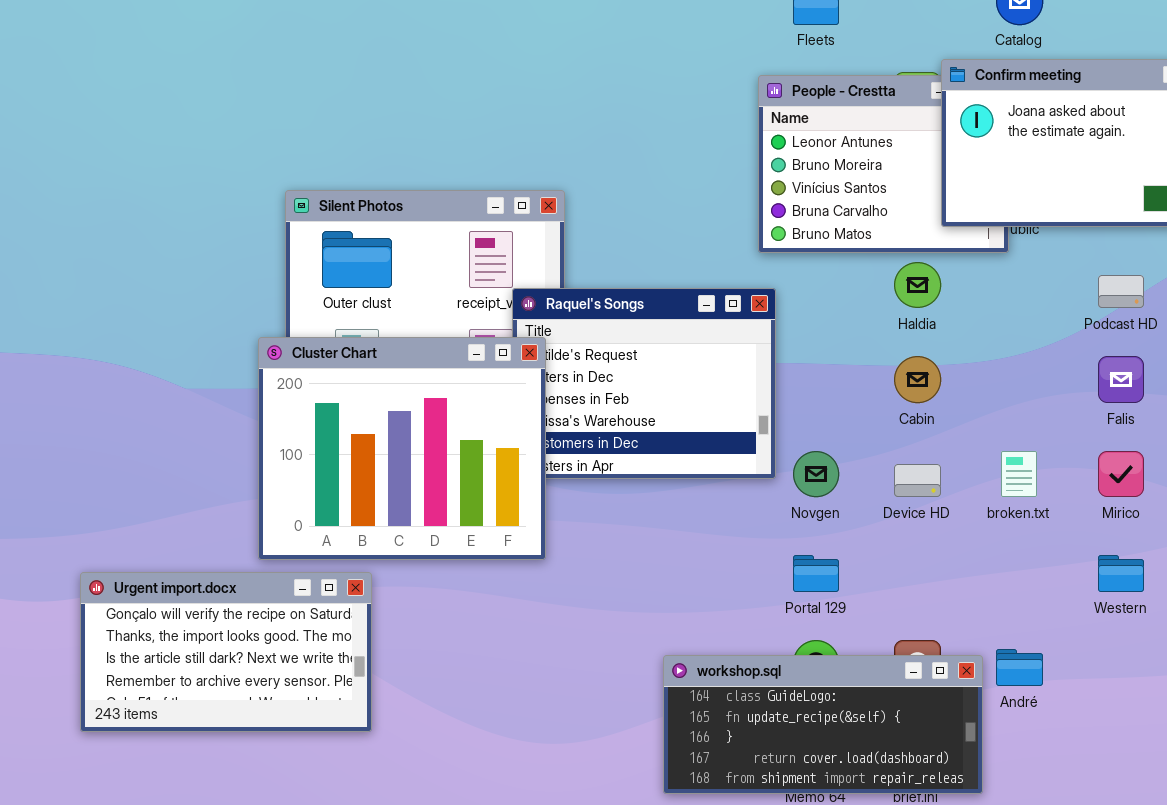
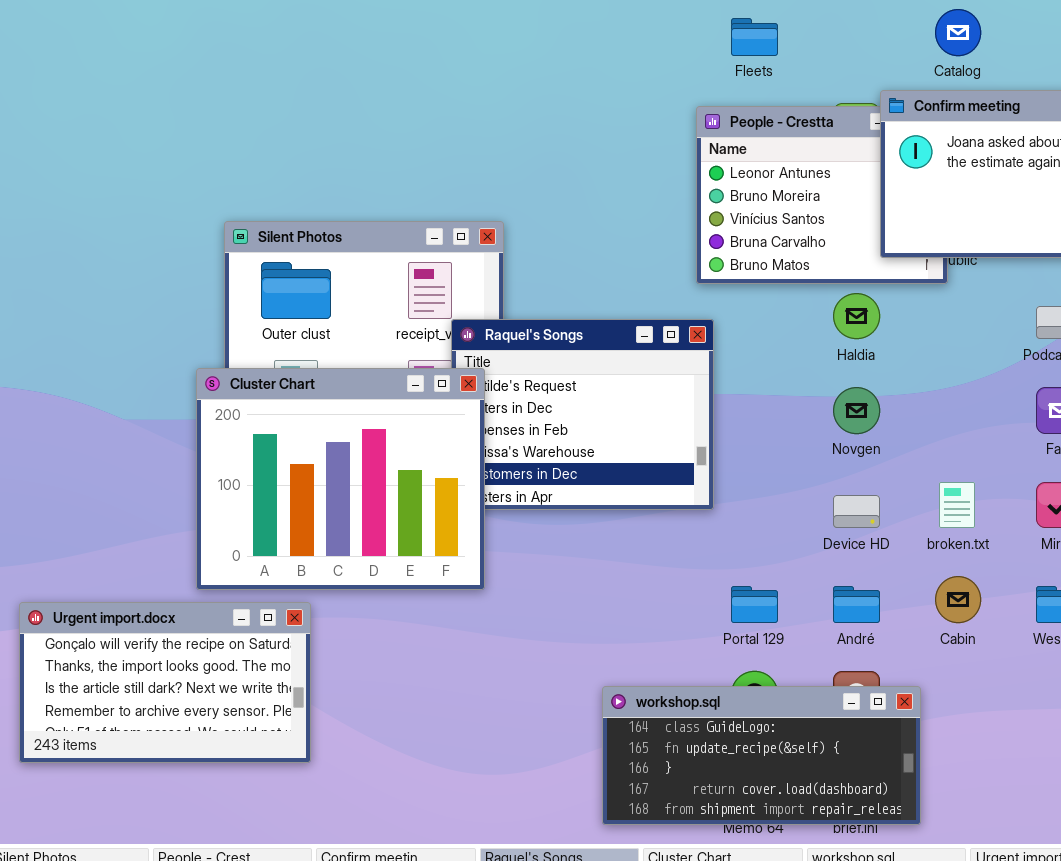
Cabin: [894,356,941,403] -> [935,576,981,623], moved
Novgen: [793,451,839,497] -> [833,387,880,434], moved
André: [996,649,1043,686] -> [833,586,880,623], moved

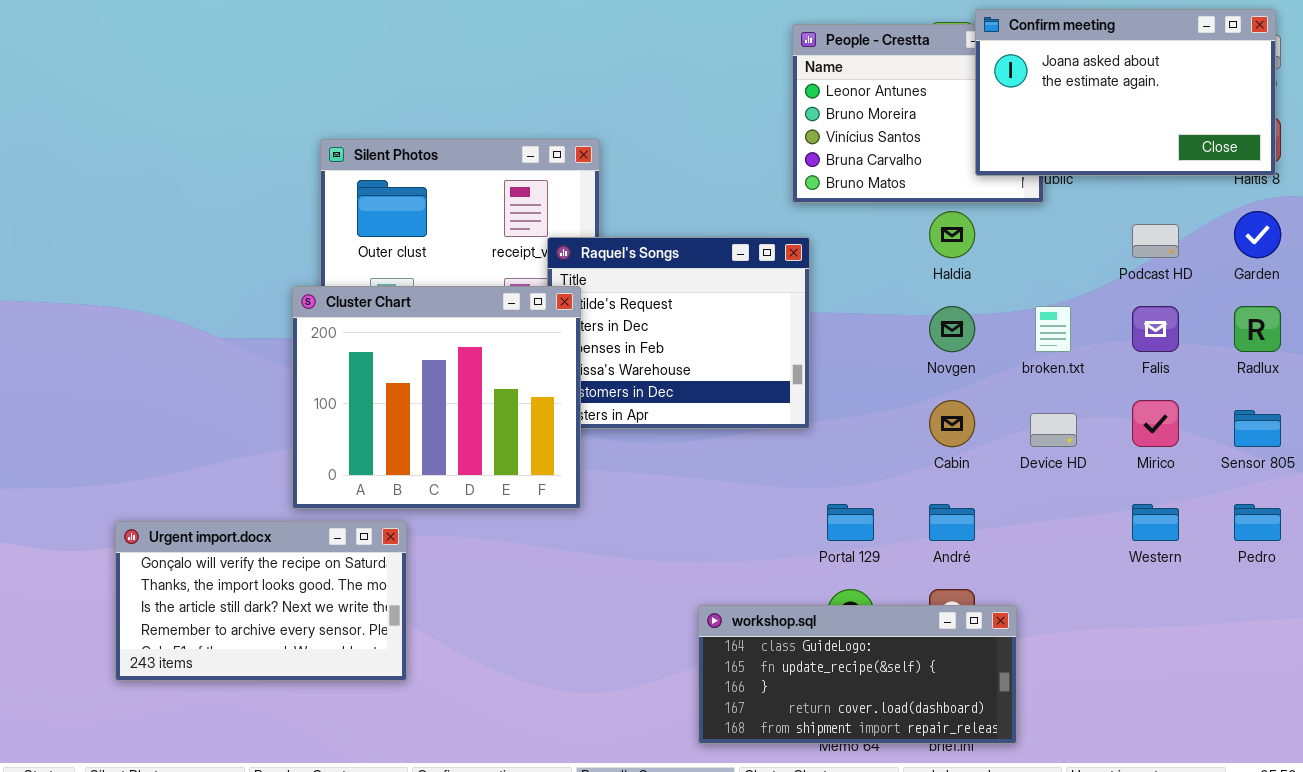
broken.txt: [939,482,975,528] -> [1035,306,1071,352], moved
Device HD: [833,495,880,528] -> [1030,413,1077,447], moved
Cabin: [935,576,981,623] -> [929,400,975,447], moved

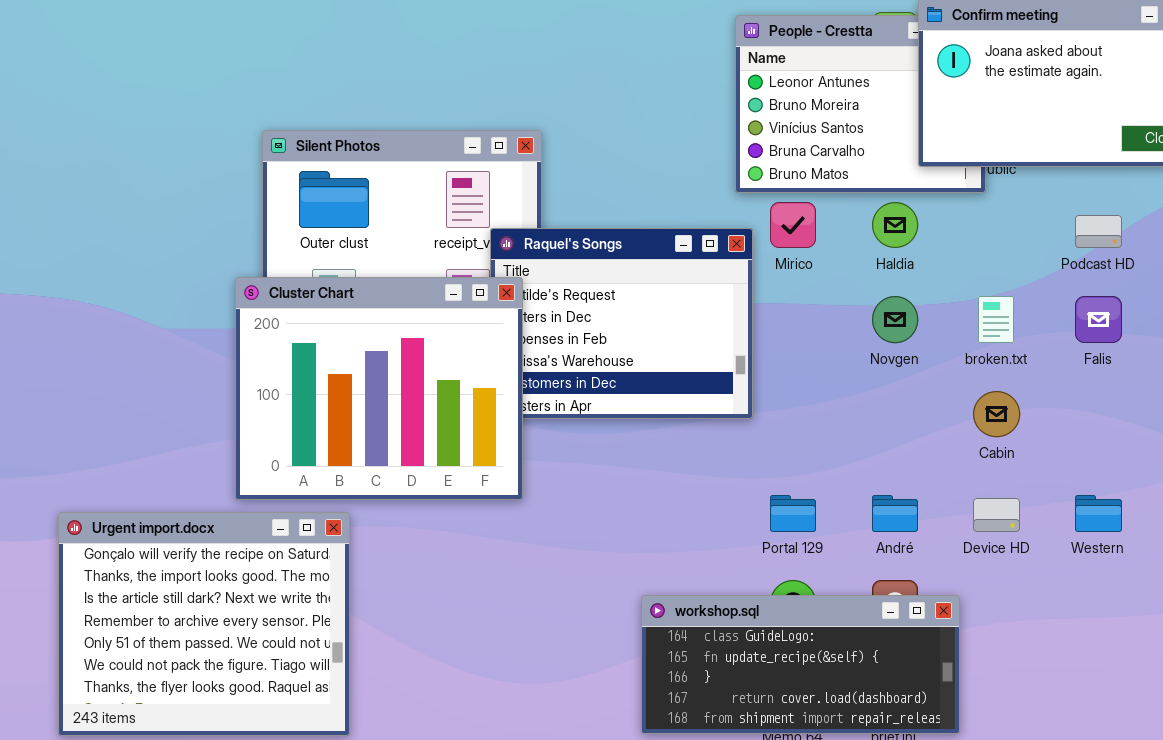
Cabin: [929,400,975,447] -> [973,391,1020,437], moved
Mirico: [1132,400,1179,447] -> [770,202,816,248], moved
Device HD: [1030,413,1077,447] -> [973,498,1020,532], moved
Urgent import.docx: [115,521,407,681] -> [58,512,350,736], resized

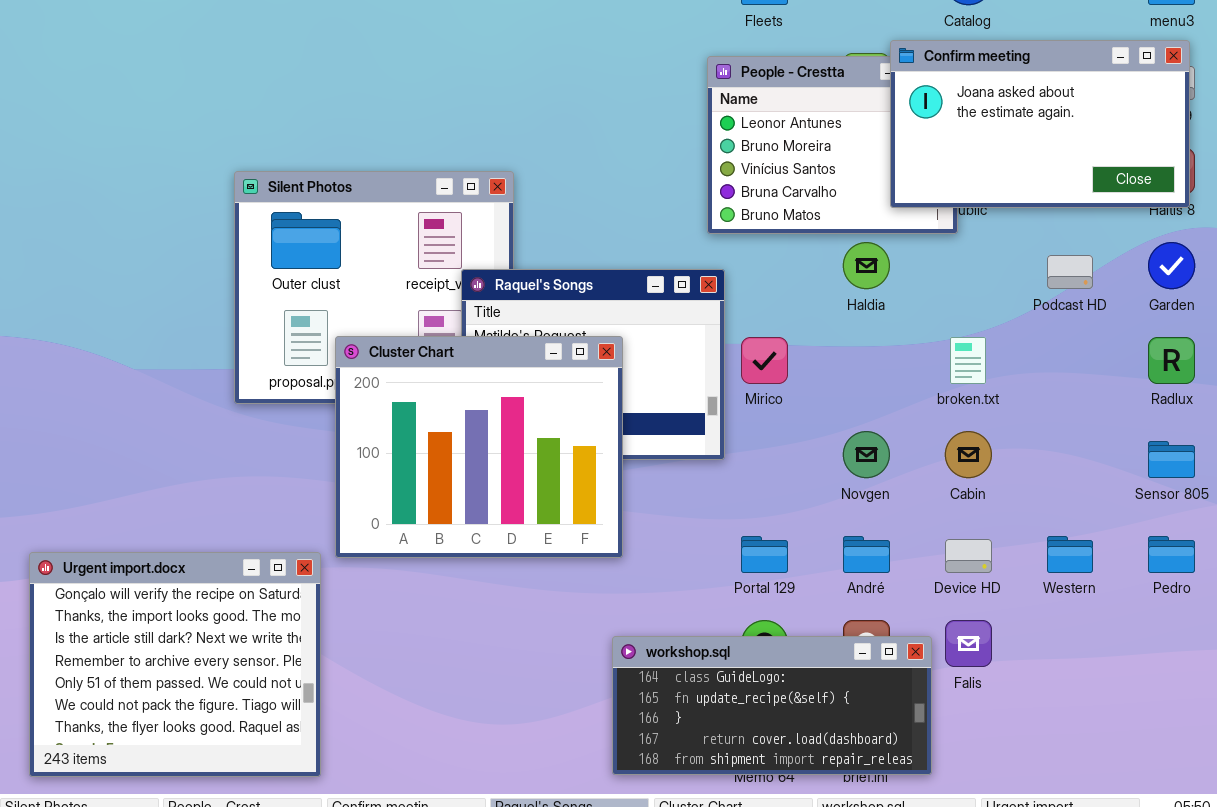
Mirico: [770,202,816,248] -> [741,337,788,384], moved
Cluster Chart: [235,277,523,500] -> [335,336,623,558], moved
Novgen: [872,296,918,343] -> [843,431,890,478], moved
Falis: [1075,296,1122,343] -> [945,620,992,667], moved

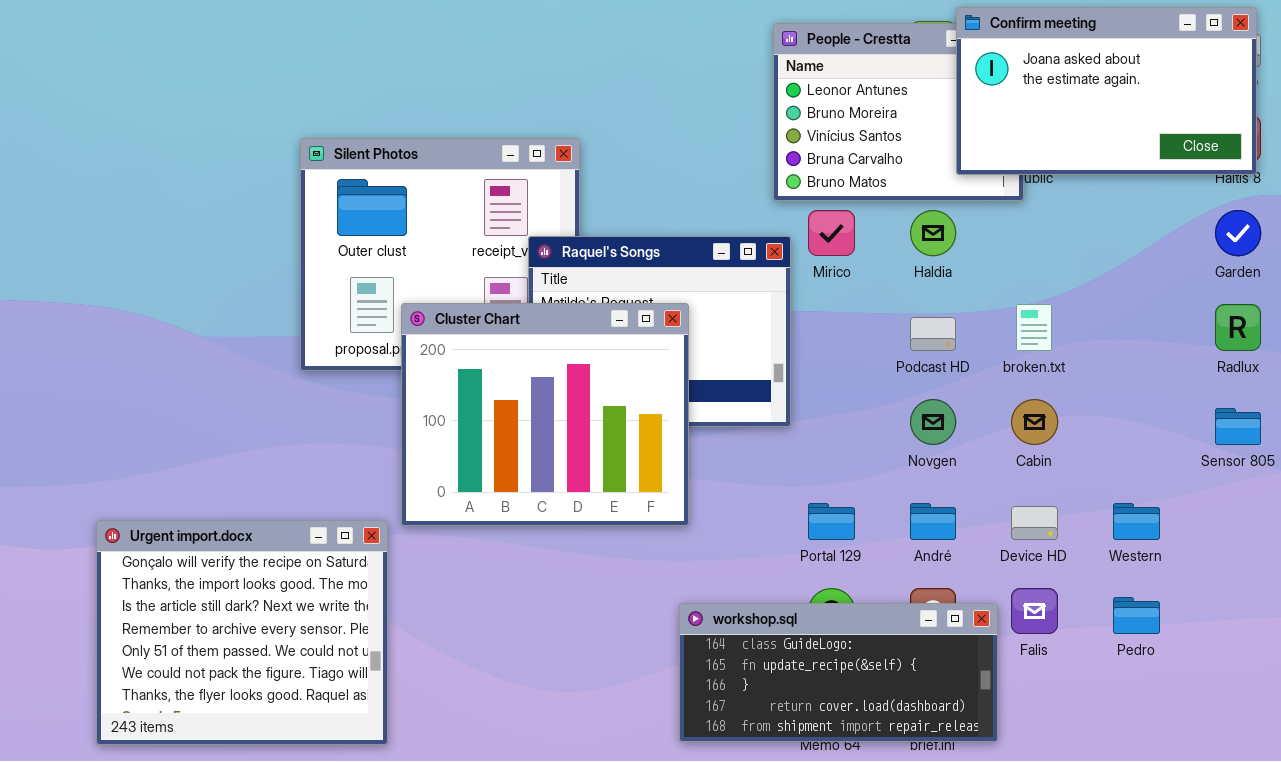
Podcast HD: [1047,255,1093,289] -> [910,317,956,351], moved
Mirico: [741,337,788,384] -> [808,210,855,256], moved
Pedro: [1148,536,1195,573] -> [1113,597,1160,634], moved

